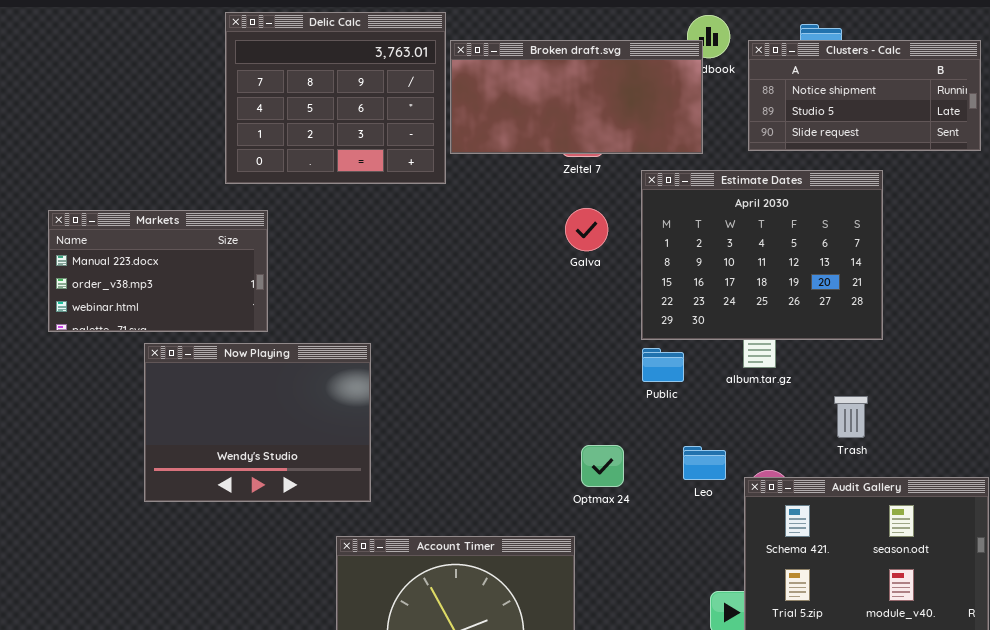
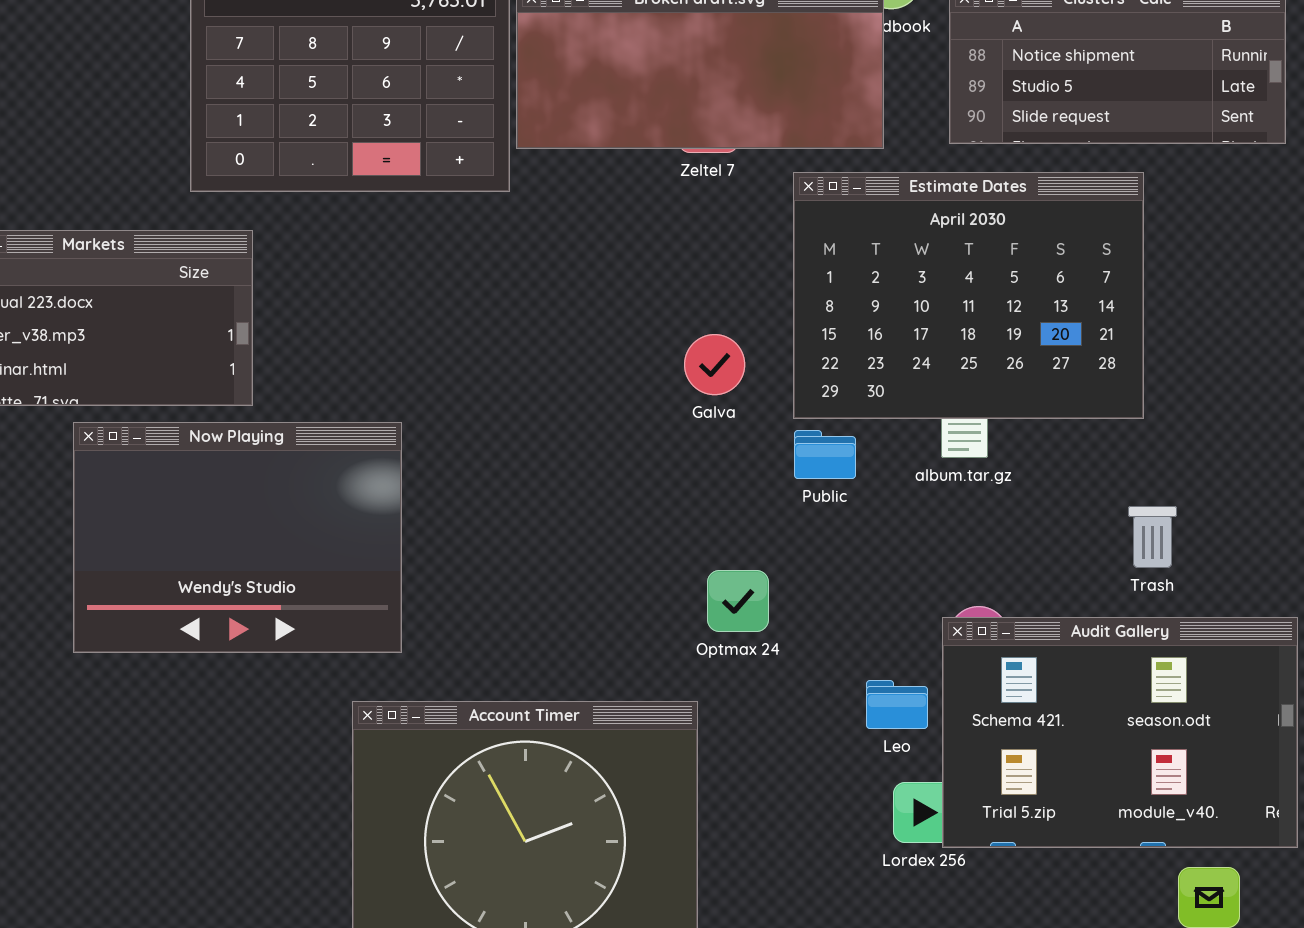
Galva: [565,208,608,251] -> [684,334,745,395], moved
Trash: [834,396,868,438] -> [1128,506,1177,568], moved
Leo: [683,446,726,480] -> [866,680,928,729], moved

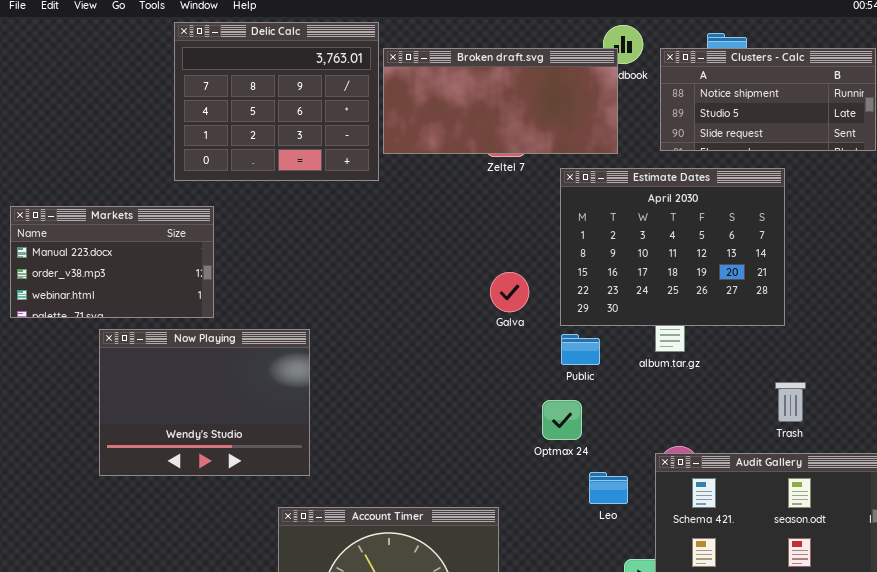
Optmax 24: [707,570,769,632] -> [542,400,582,440], moved
Leo: [866,680,928,729] -> [589,472,628,504], moved

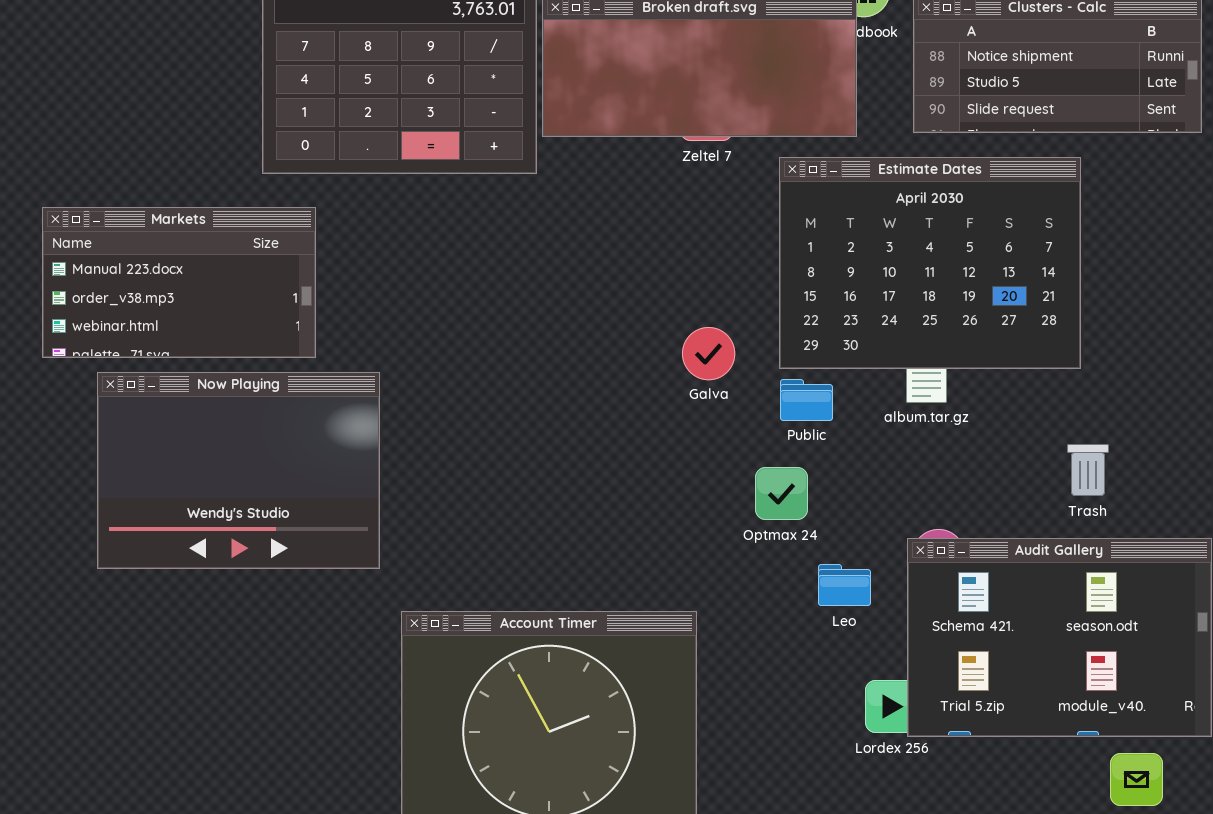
Galva: [490,272,529,312] -> [682,327,735,380], moved
Now Playing: [99,329,310,476] -> [97,372,380,569], moved

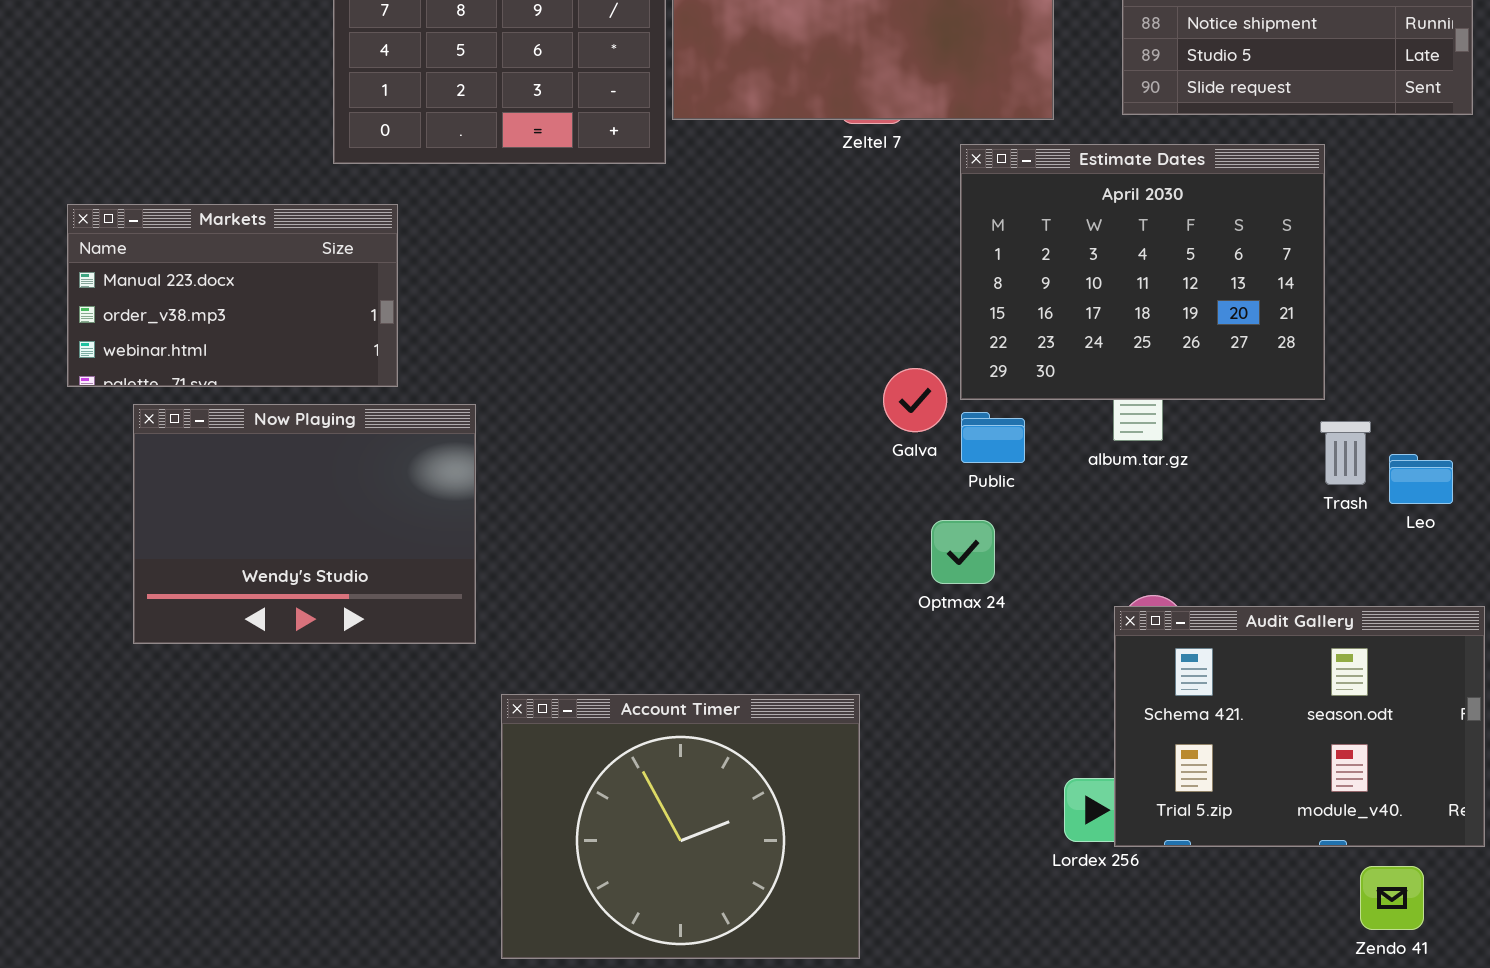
Galva: [682,327,735,380] -> [883,368,947,432], moved
Trash: [1067,444,1109,496] -> [1320,421,1371,485], moved
Leo: [818,564,871,606] -> [1389,454,1453,504], moved

